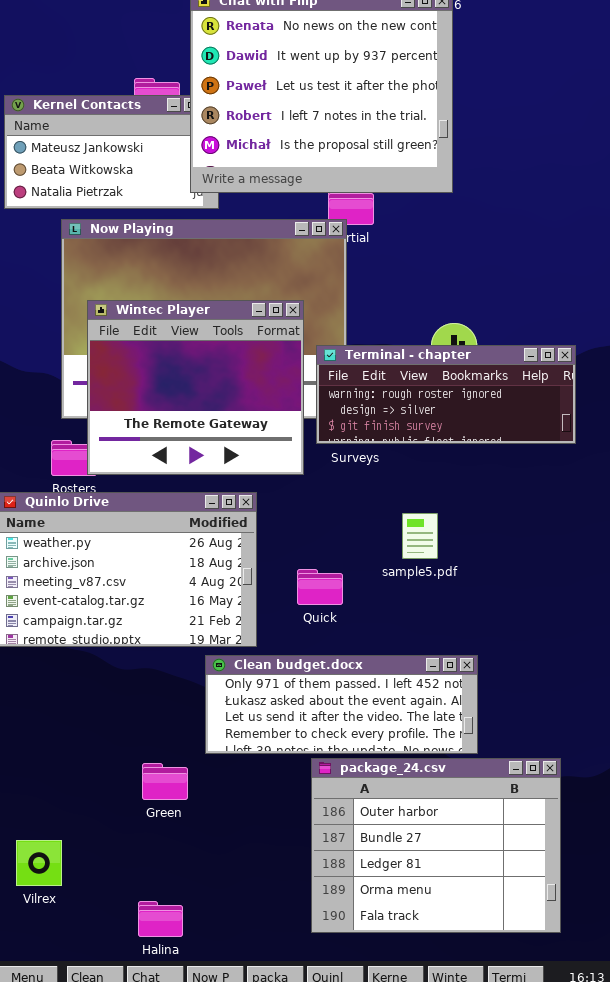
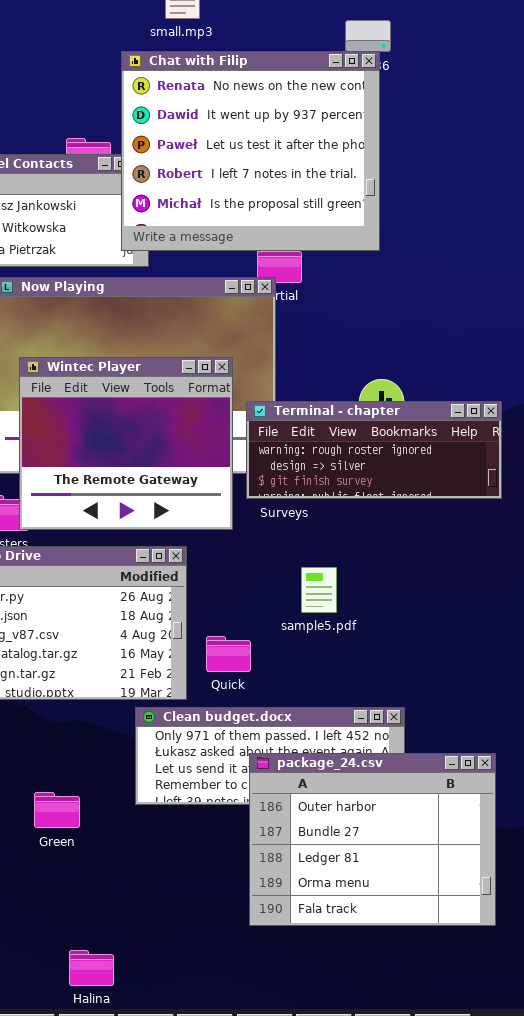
sample5.pdf: [402,513,438,559] -> [301,567,337,613], moved
Quick: [297,569,343,605] -> [206,636,251,672], moved
package_24.csv: [311,758,561,933] -> [249,753,496,926], moved
Green: [142,763,188,800] -> [34,792,80,828], moved

